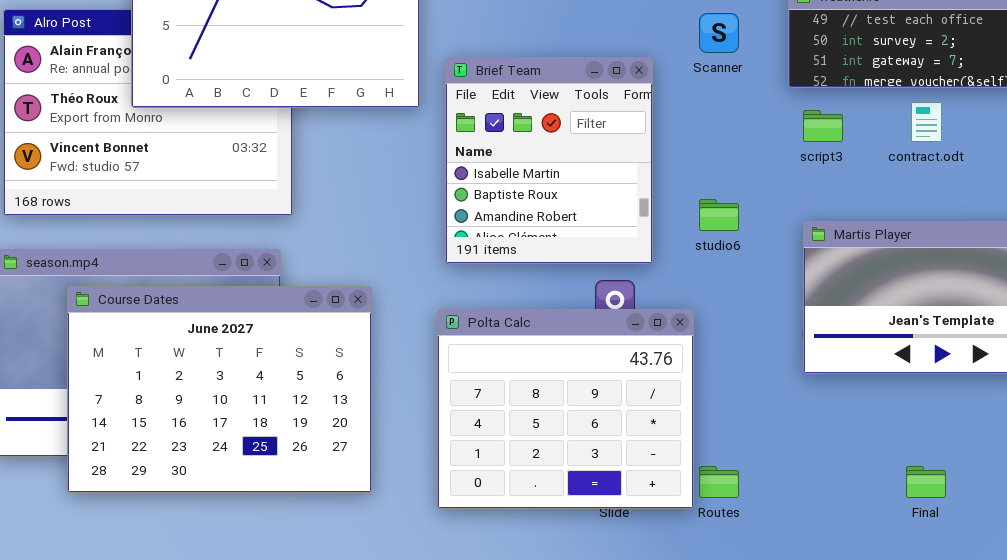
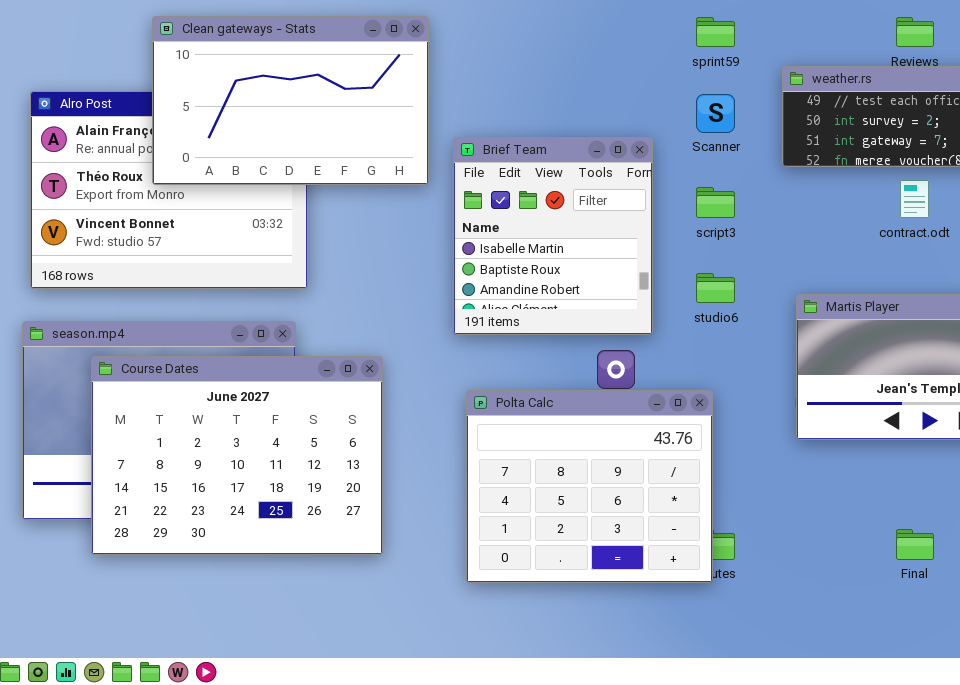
script3: [803,110,843,142] -> [696,187,735,218], moved
Polta Calc: [437,309,694,509] -> [466,390,713,583], moved

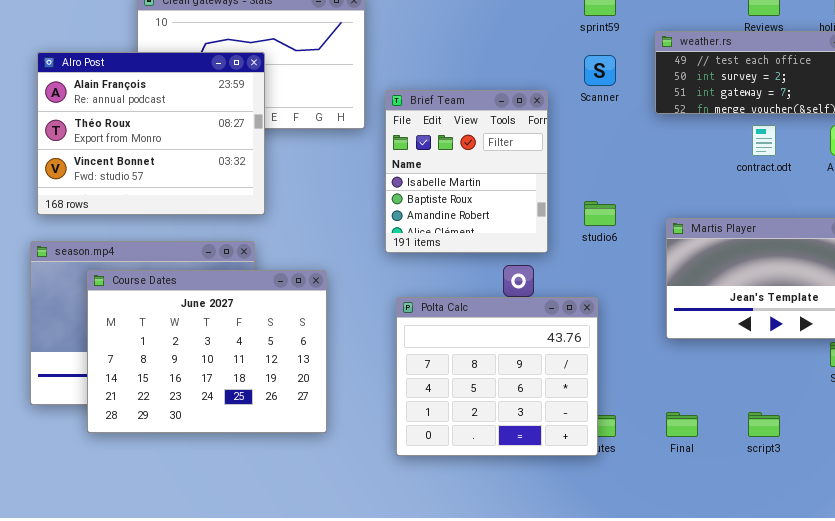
Alro Post: [30,91,308,289] -> [37,52,265,215], raised
script3: [696,187,735,218] -> [748,412,780,437], moved
Final: [896,529,934,560] -> [666,412,698,437], moved

